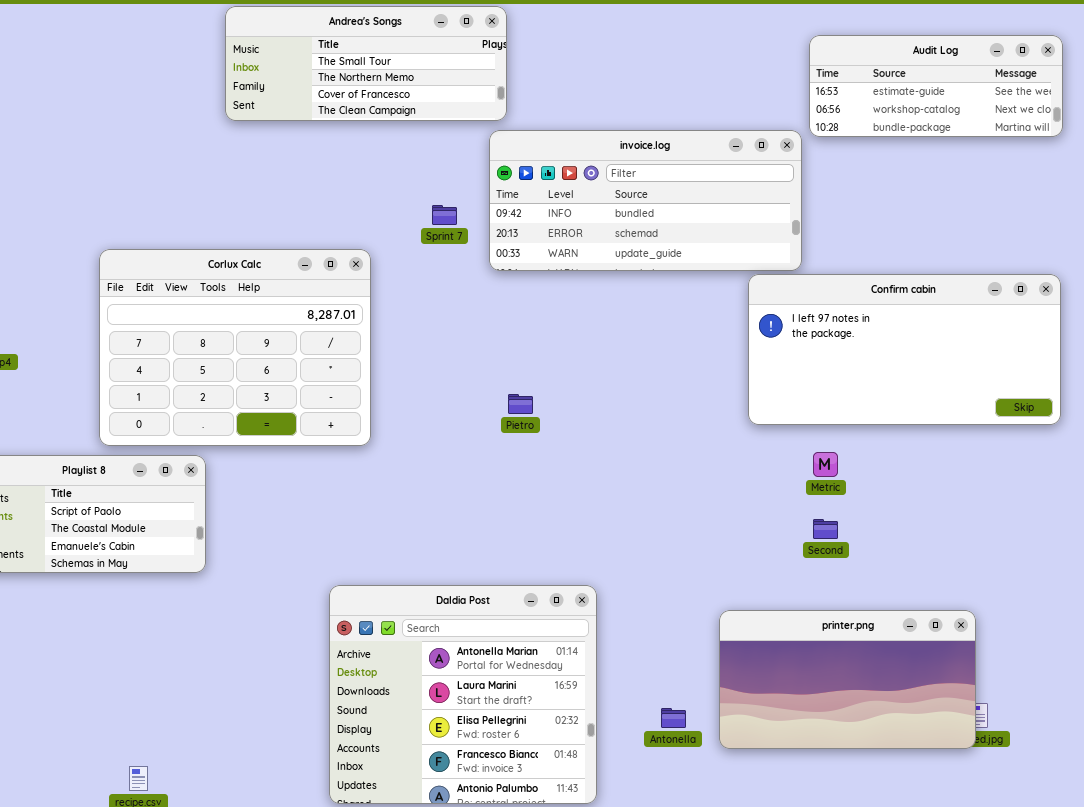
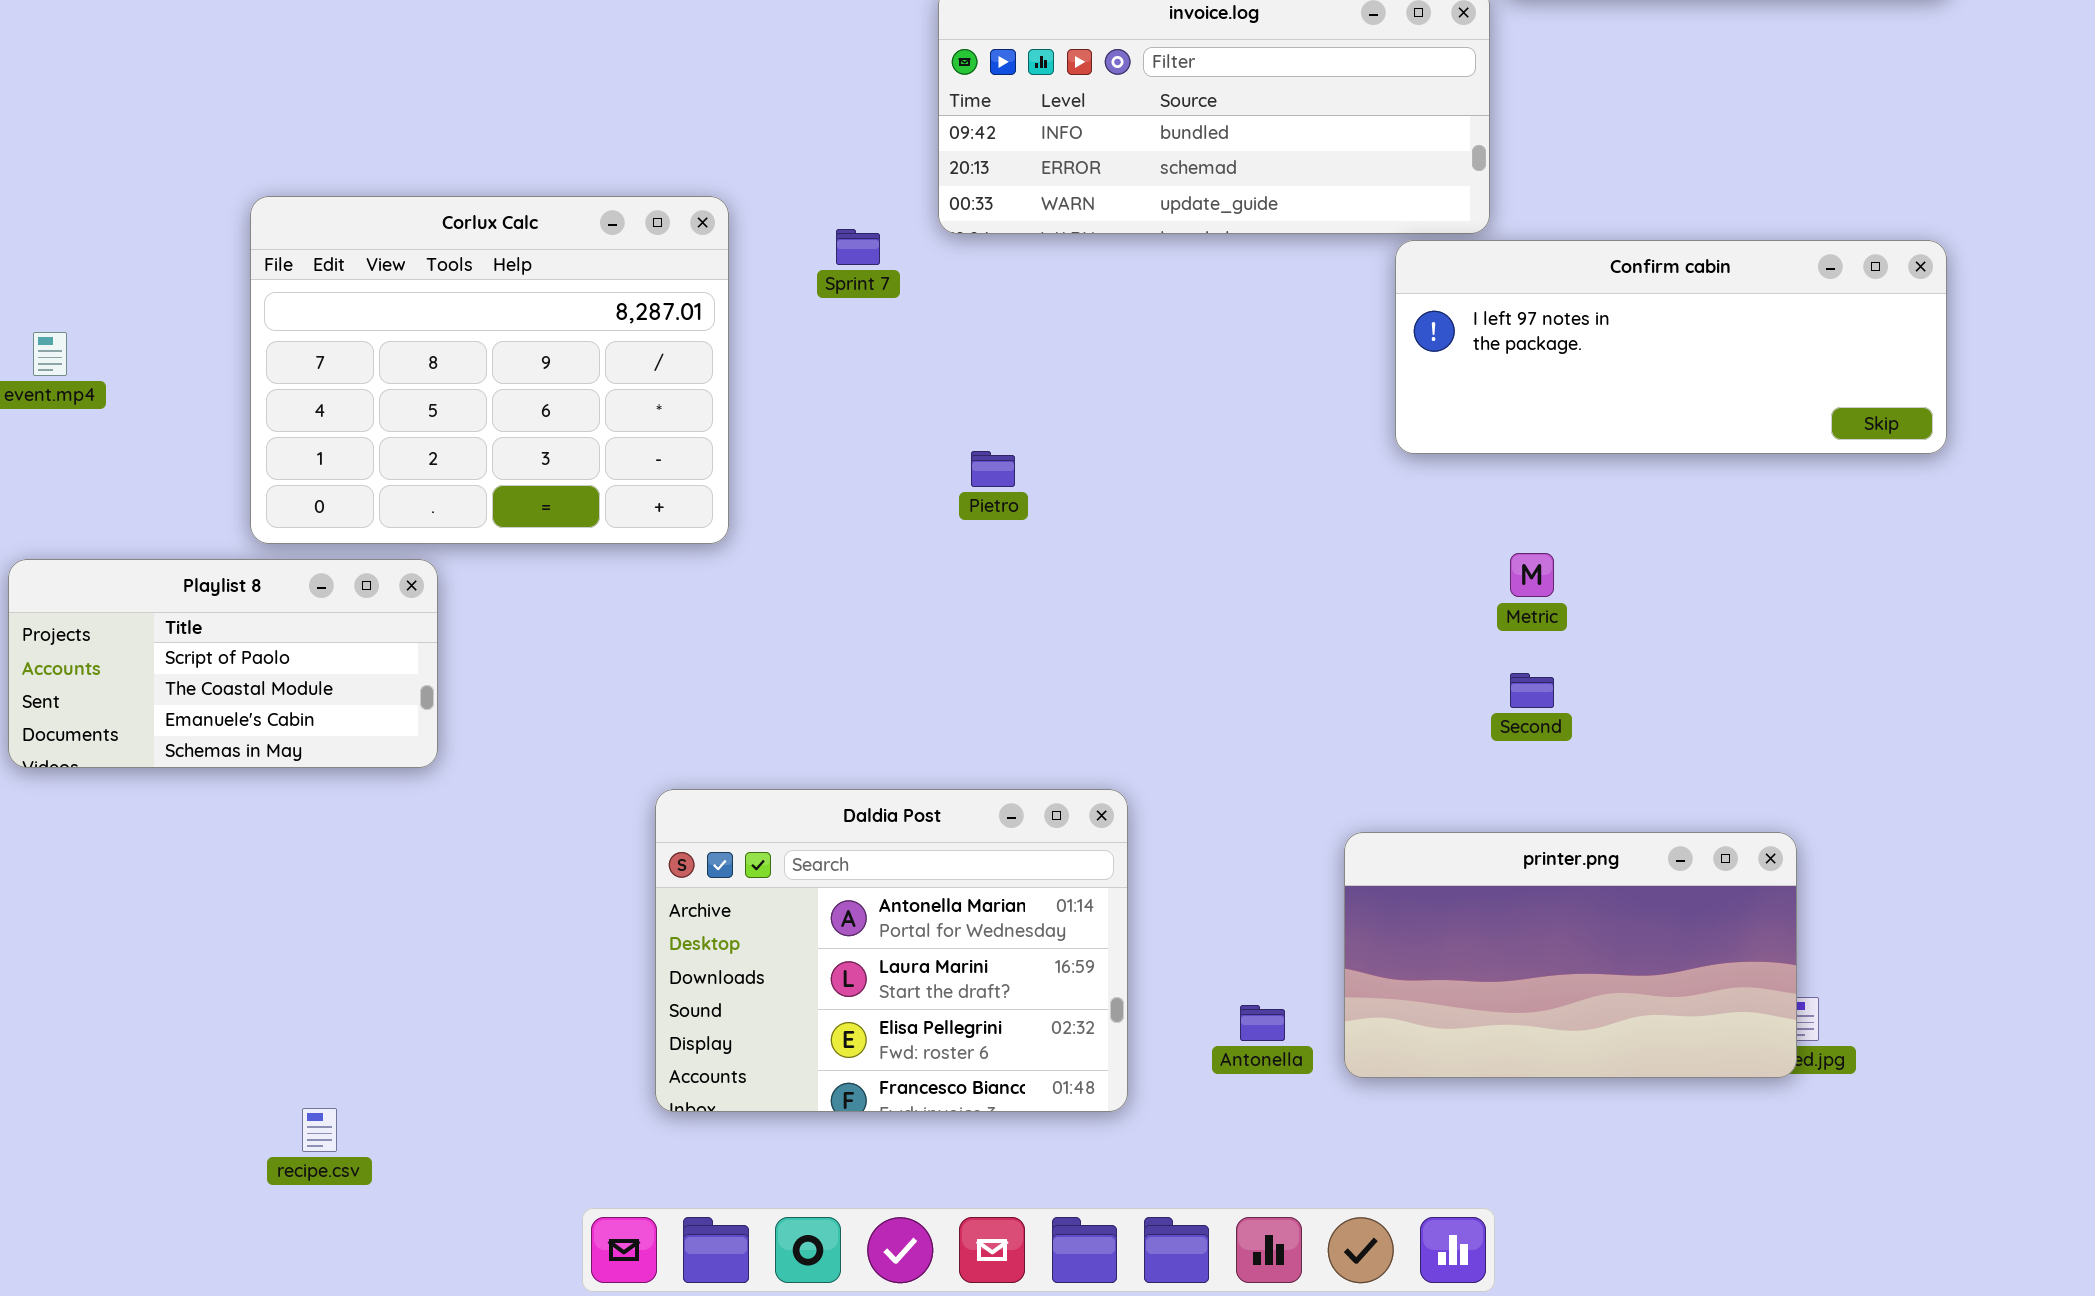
Sprint 7: [432,205,457,225] -> [836,229,880,265], moved
Confirm cabin: [748,274,1061,425] -> [1395,240,1947,454], resized
Daldia Post: [329,585,597,804] -> [655,789,1128,1112], resized

